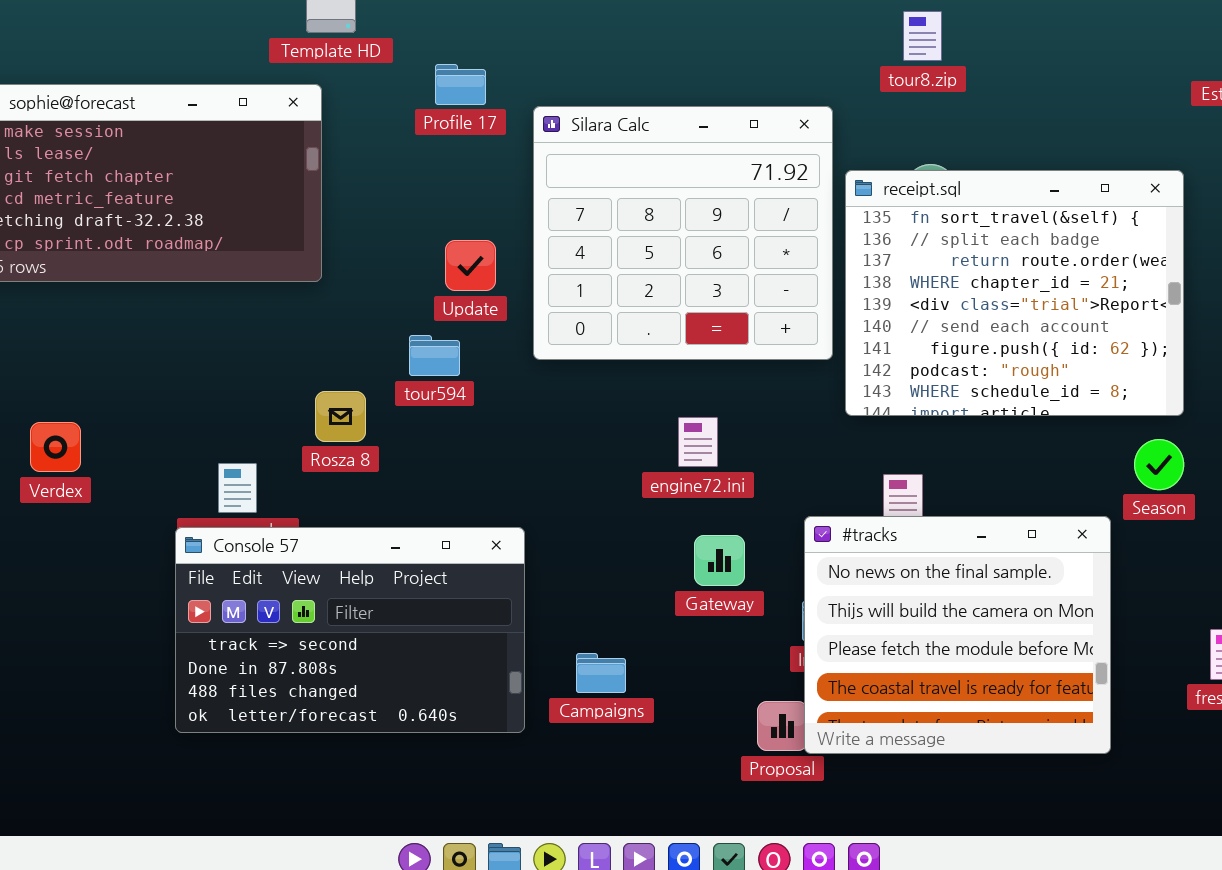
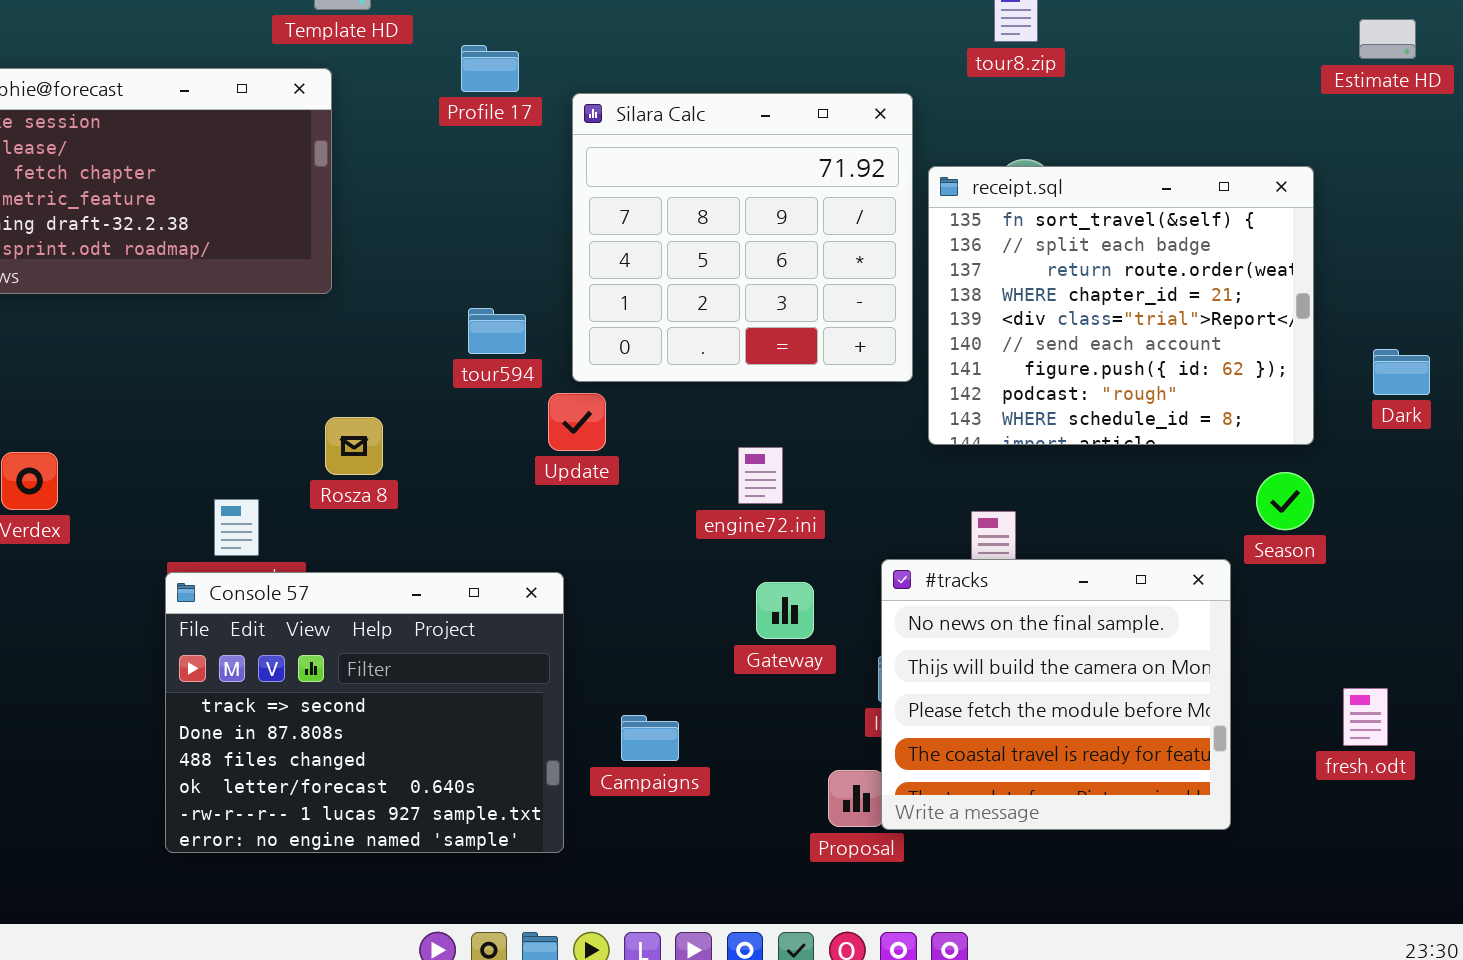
Update: [445,240,496,291] -> [548,393,606,451], moved
tour594: [409,335,460,376] -> [468,308,526,354], moved
Console 57: [175,527,525,733] -> [165,572,564,853], resized

